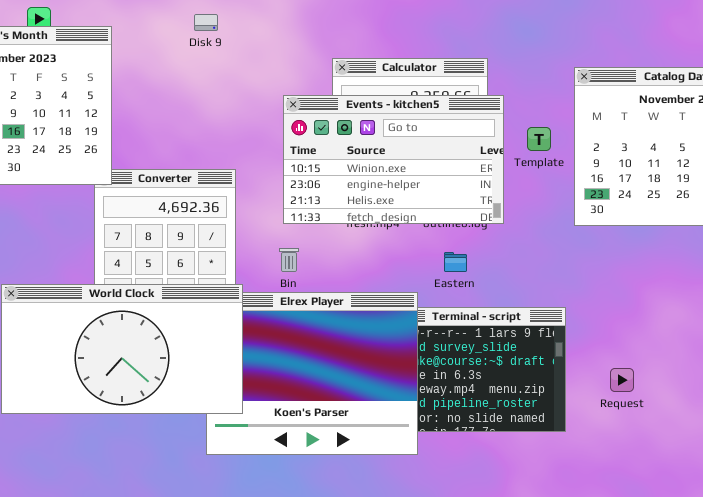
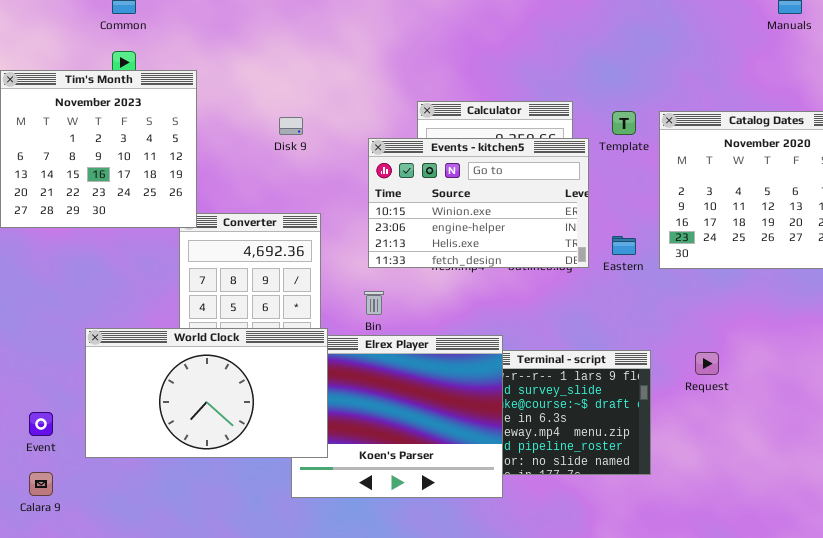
Disk 9: [194,14,218,31] -> [279,117,303,135], moved
Template: [527,127,551,151] -> [612,111,636,135], moved
Eastern: [444,252,467,272] -> [612,236,636,255], moved
Request: [610,368,634,392] -> [695,352,719,375], moved

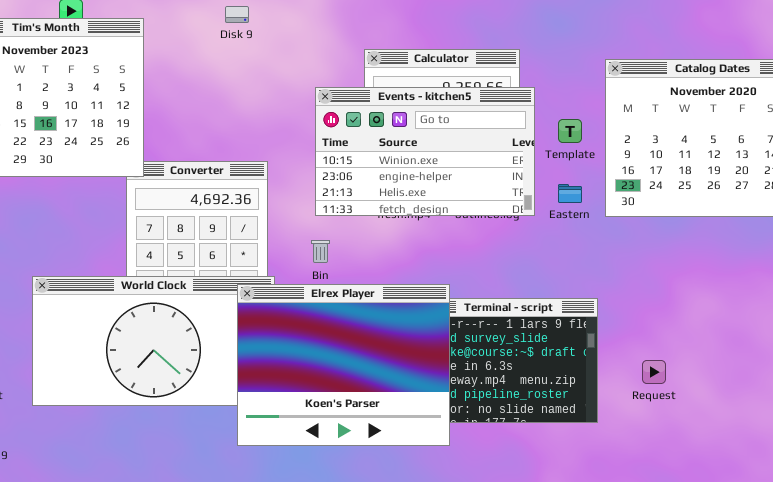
Template: [612,111,636,135] -> [558,119,582,143], moved
Disk 9: [279,117,303,135] -> [225,6,249,23], moved
Elrex Player: [291,335,503,498] -> [237,284,450,446], raised
Request: [695,352,719,375] -> [642,360,666,384], moved

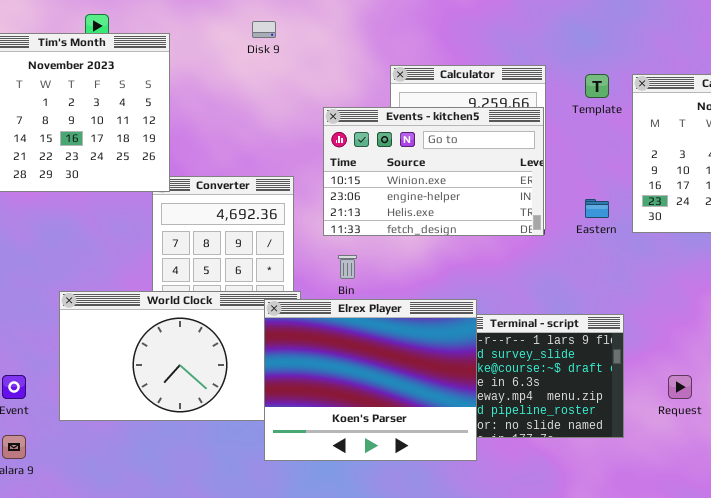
Events - kitchen5: [315,87,535,216] -> [323,107,544,236], moved
Template: [558,119,582,143] -> [585,74,609,98], moved

